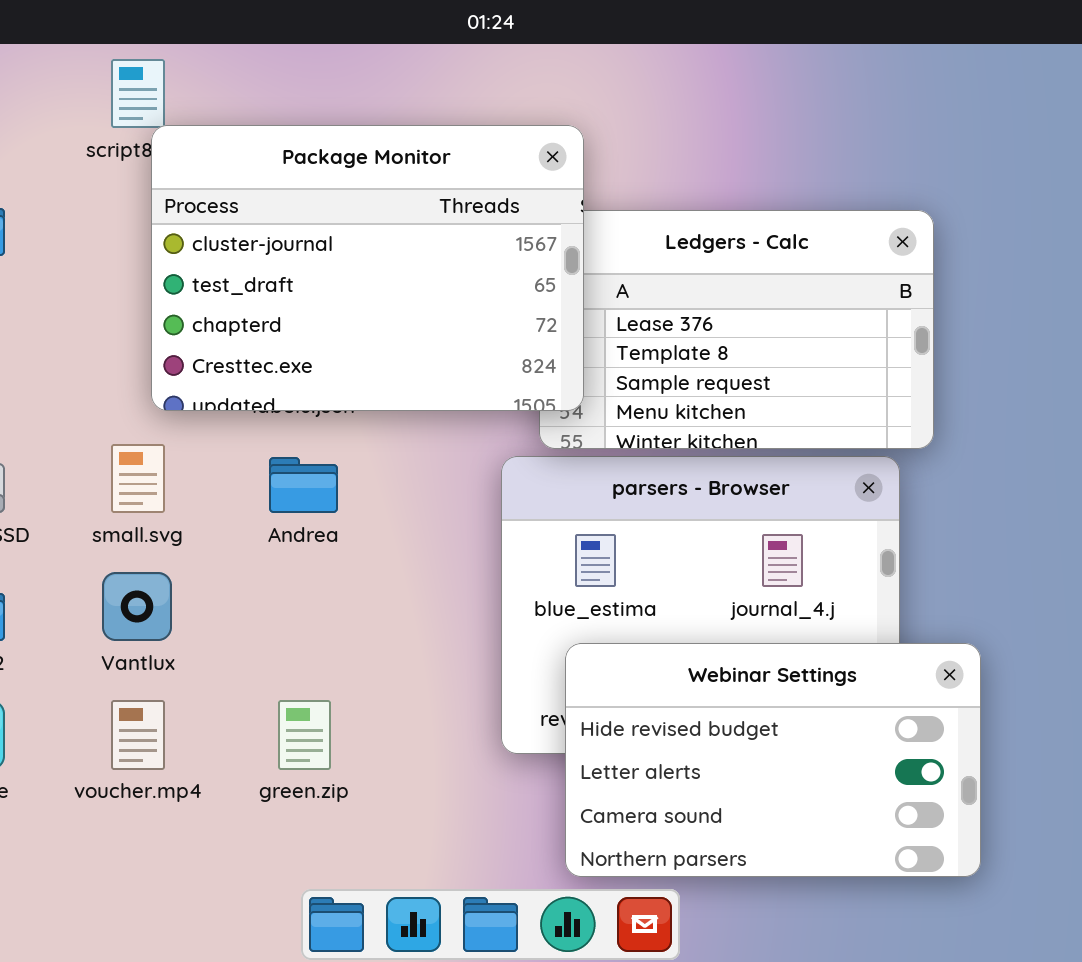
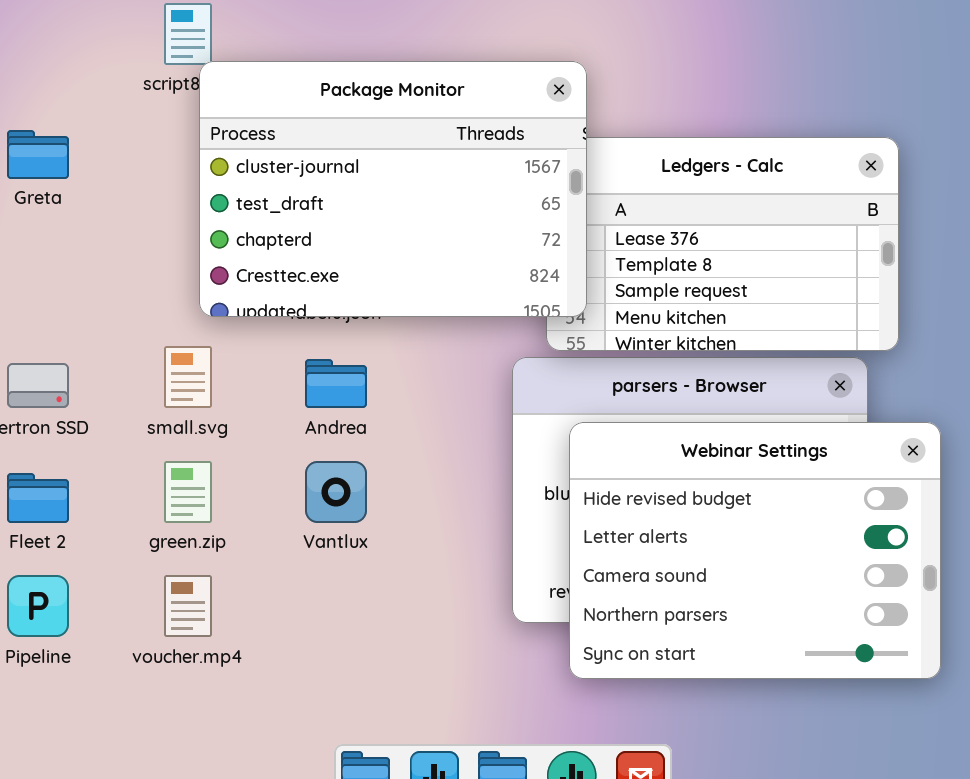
Vantlux: [102,572,172,641] -> [305,461,367,523], moved
Webinar Settings: [565,643,981,877] -> [569,422,941,679], moved, resized
green.zip: [278,700,331,770] -> [164,461,212,523], moved

